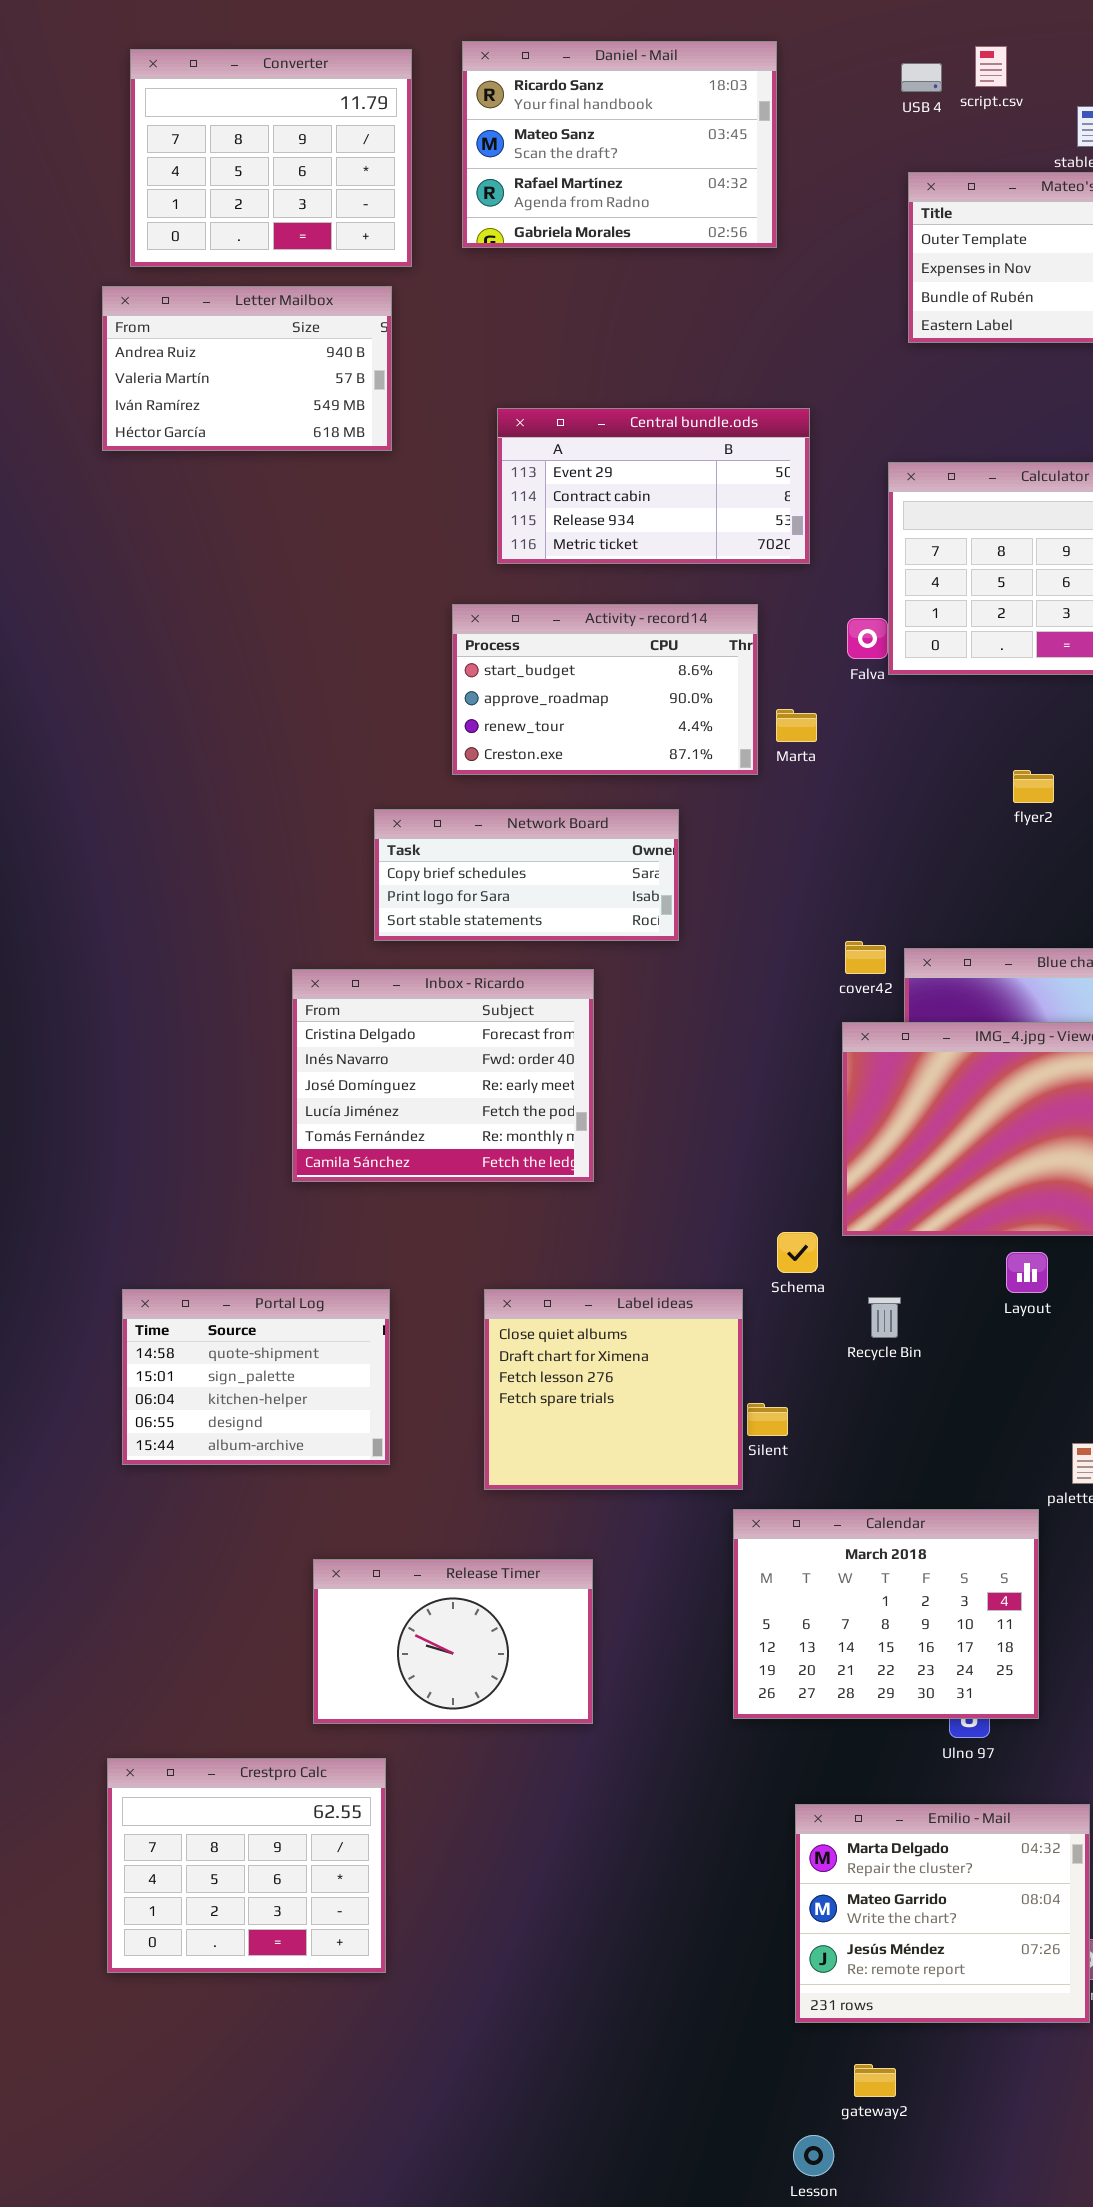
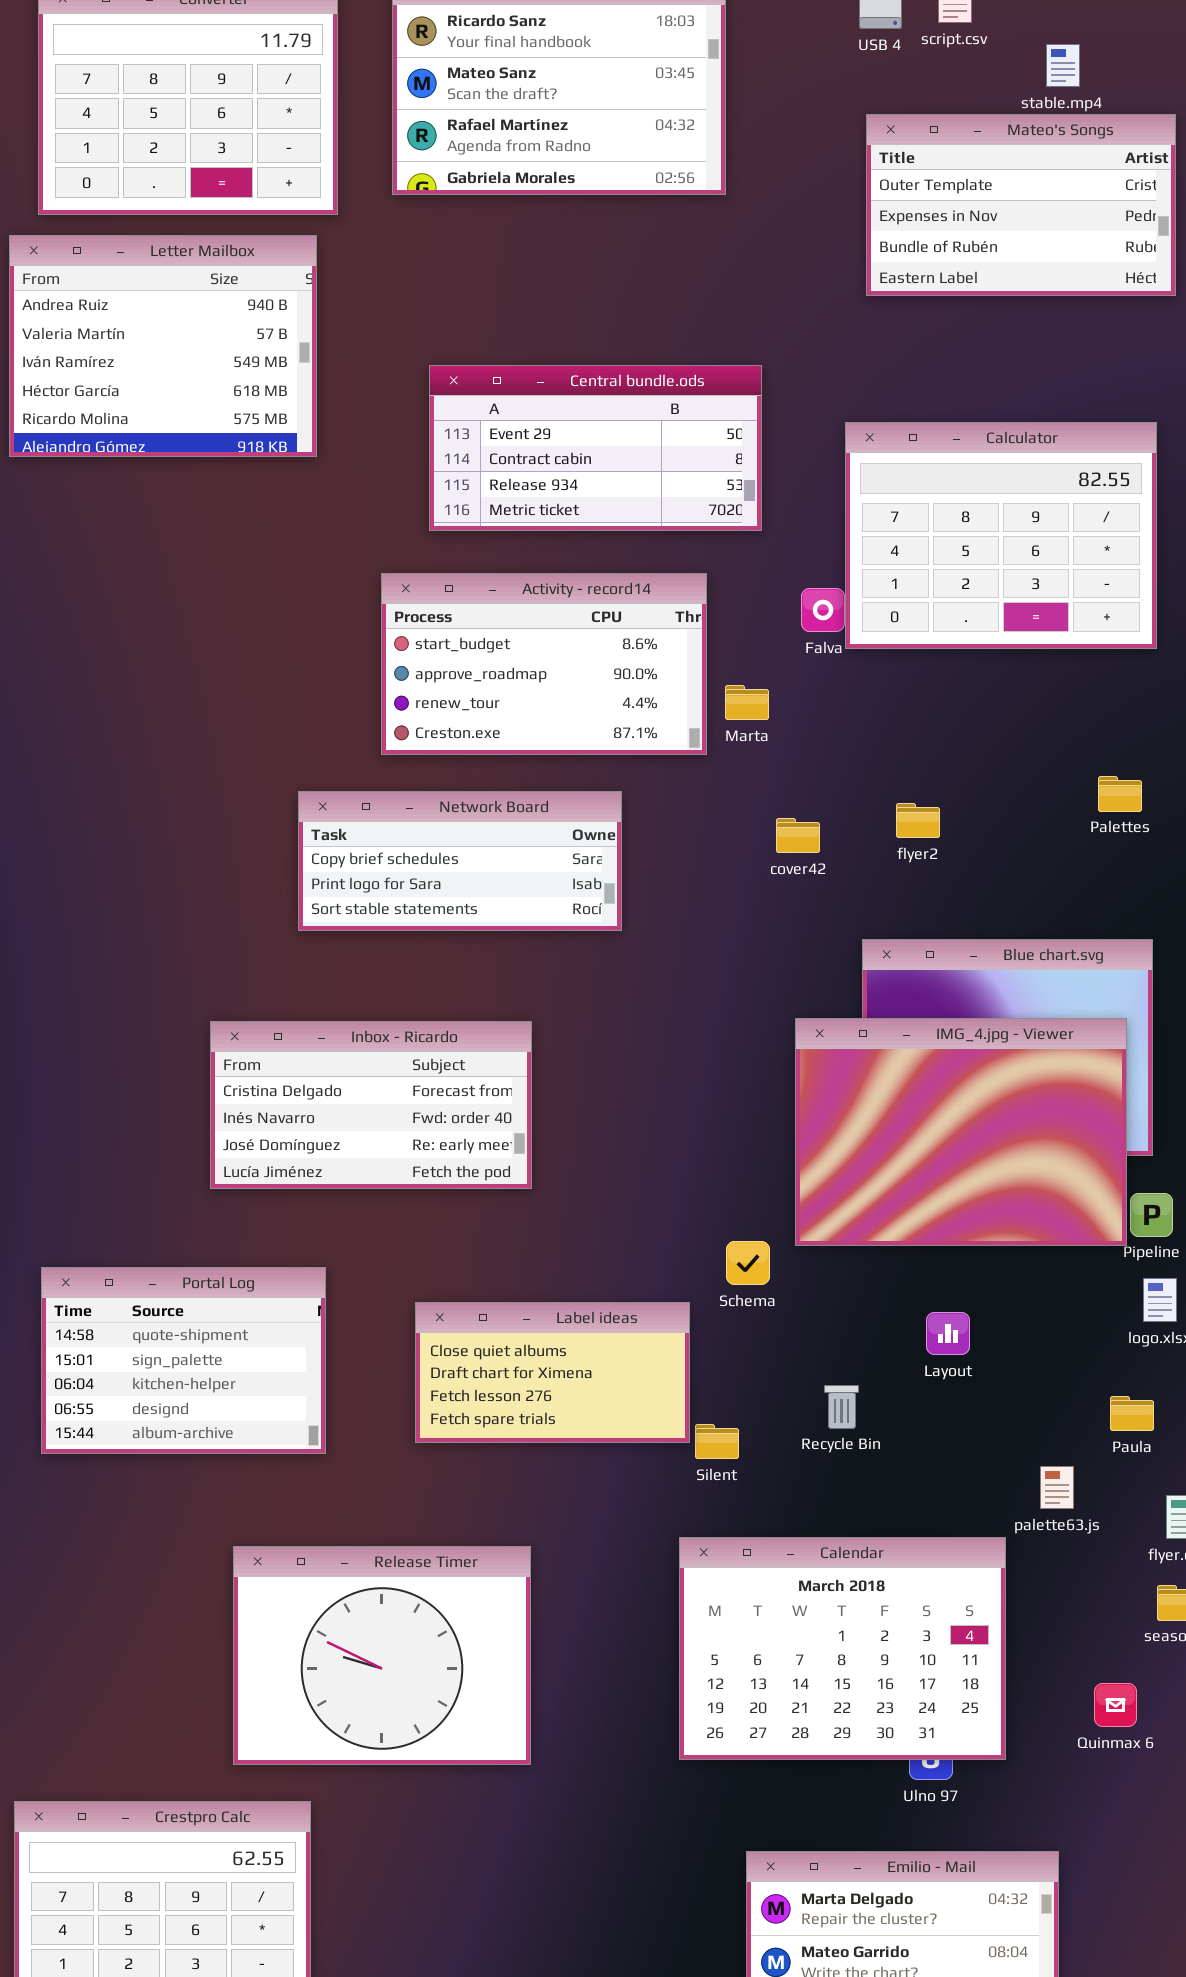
Letter Mailbox: [102,286,392,451] -> [9,235,317,457], resized
flyer2: [1013,770,1054,803] -> [896,803,940,838], moved
cover42: [845,941,886,974] -> [776,818,820,853], moved
Inbox - Ricardo: [292,969,594,1182] -> [210,1021,532,1189], resized
Layout: [1006,1252,1048,1293] -> [926,1312,970,1355], moved
Portal Log: [122,1289,390,1465] -> [41,1267,326,1454], moved
Label ideas: [484,1289,743,1490] -> [415,1302,690,1443], resized
Recycle Bin: [868,1297,901,1338] -> [824,1385,859,1429], moved
Release Timer: [313,1559,593,1724] -> [233,1546,531,1765], resized

